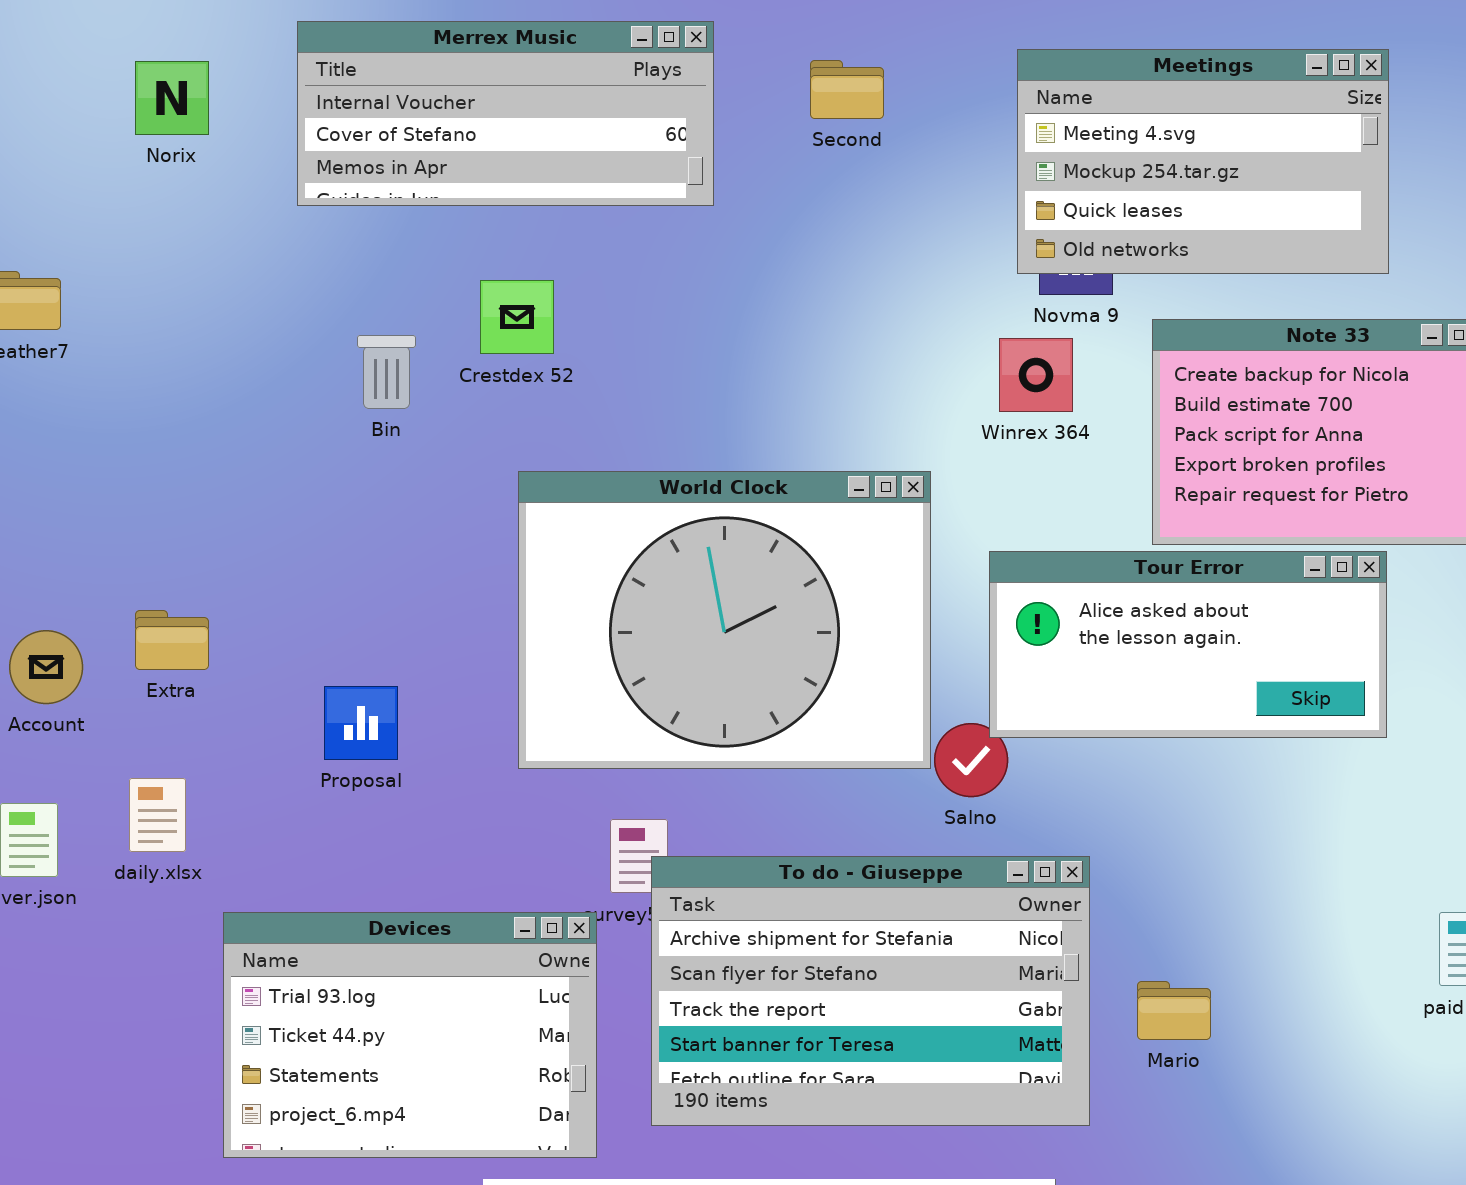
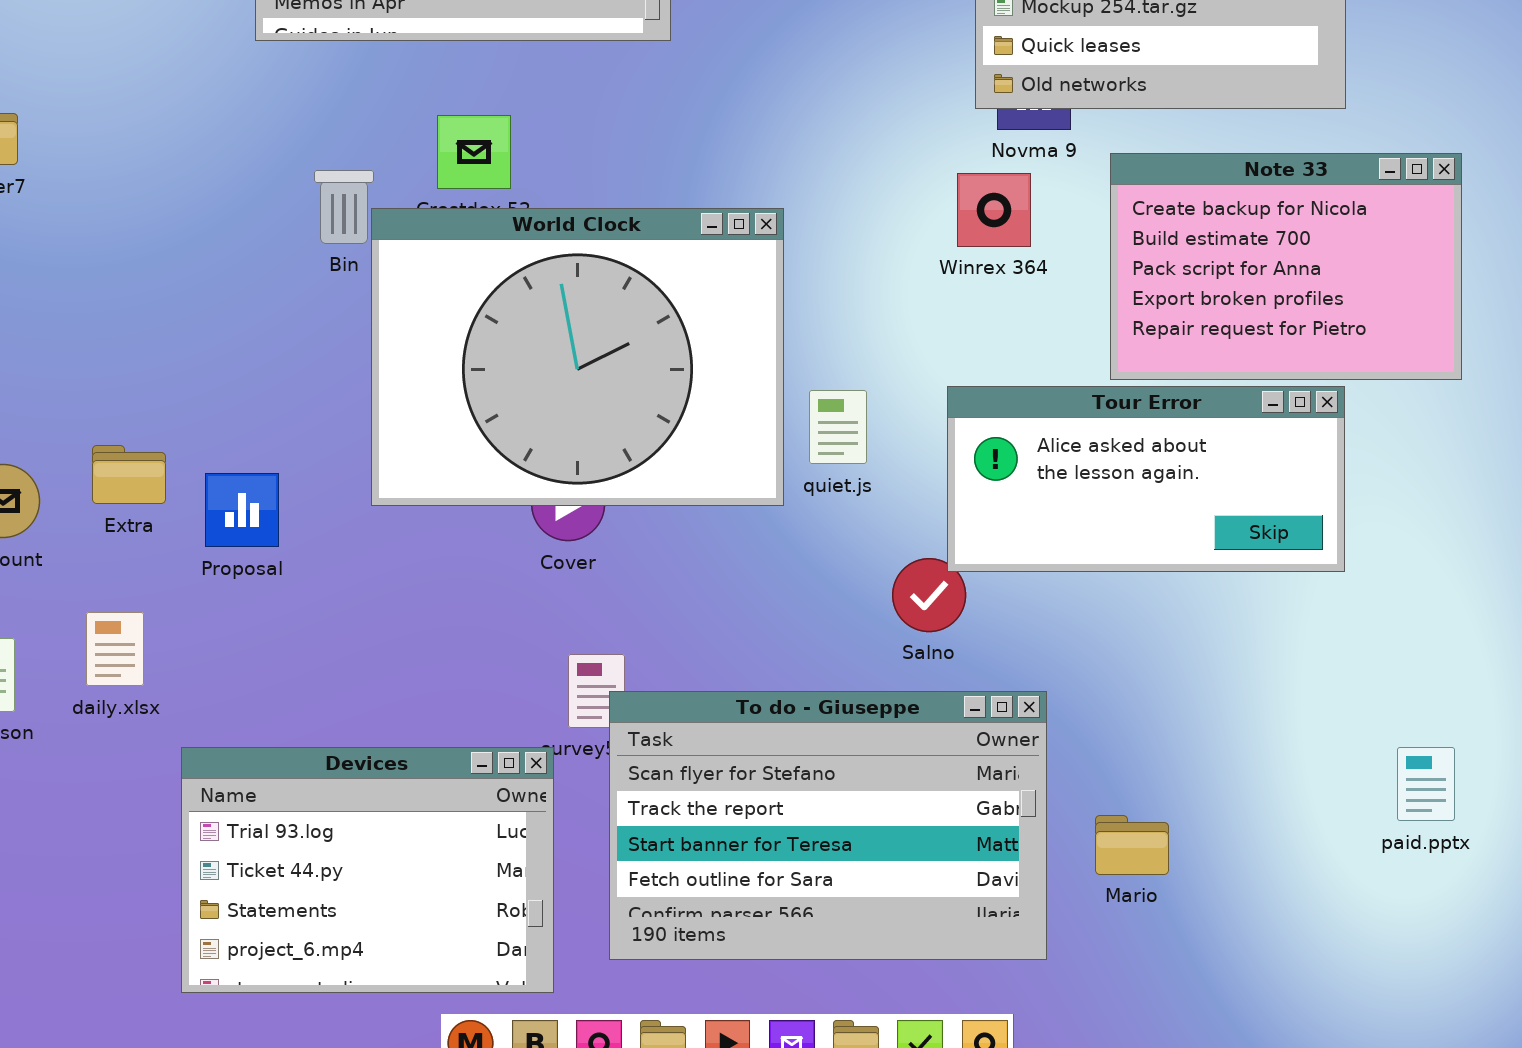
World Clock: [518,471,931,769] -> [371,208,784,506], moved
Proposal: [324,686,398,760] -> [205,473,279,547], moved
To do - Giuseppe: [651,856,1090,1126] -> [609,691,1047,960], scrolled down 1 row

